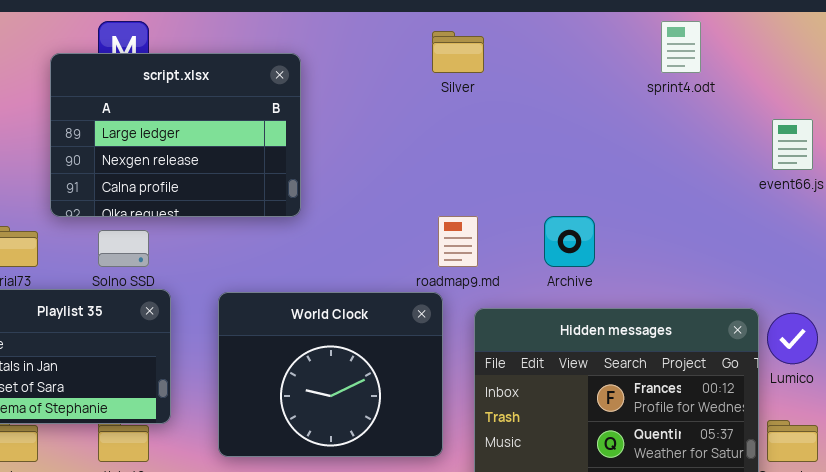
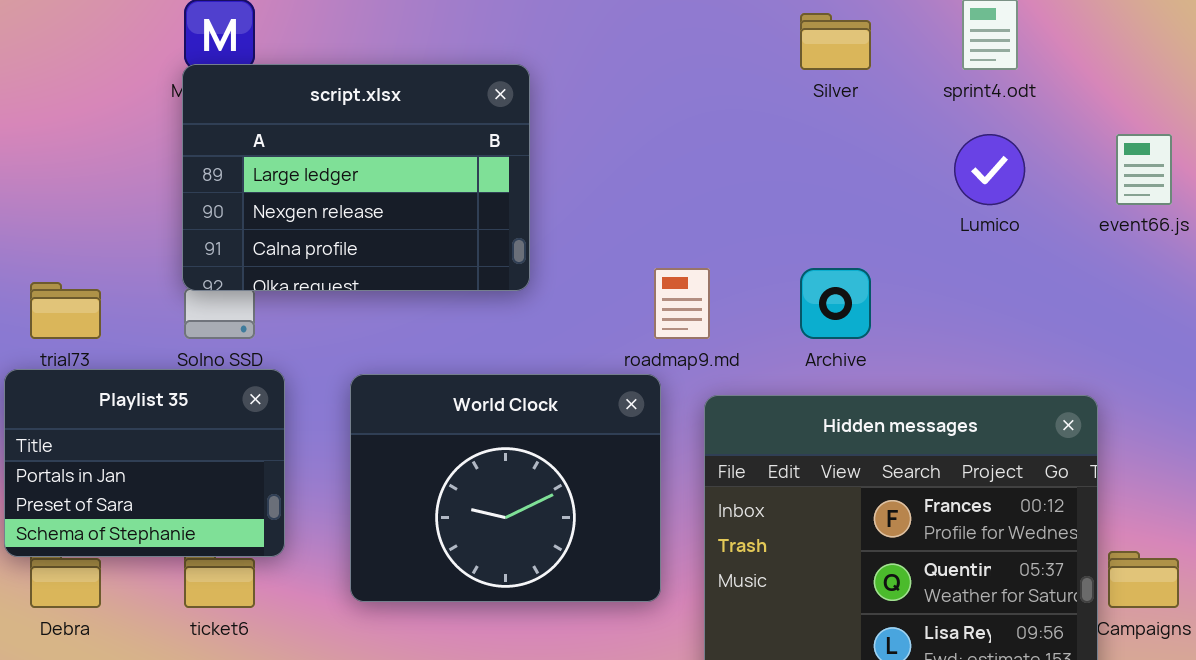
Silver: [432,31,484,73] -> [800,13,871,70], moved
script.xlsx: [50,53,301,217] -> [182,64,530,291], moved
Lumico: [767,313,818,364] -> [954,134,1025,205], moved

